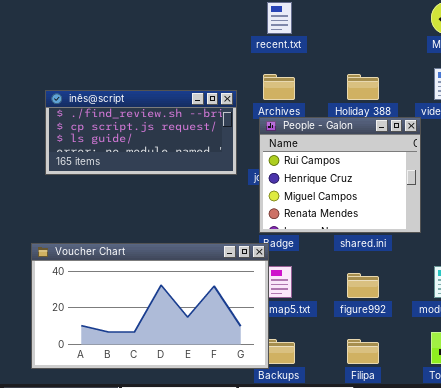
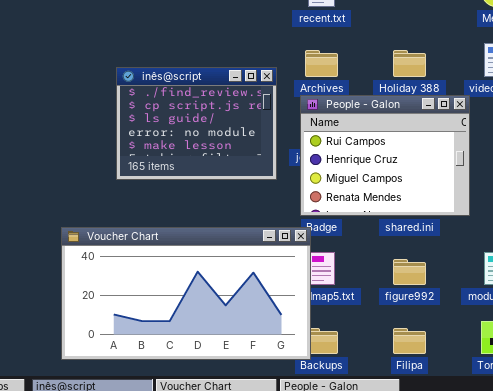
inês@script: [45,90,237,175] -> [116,67,277,180], resized

